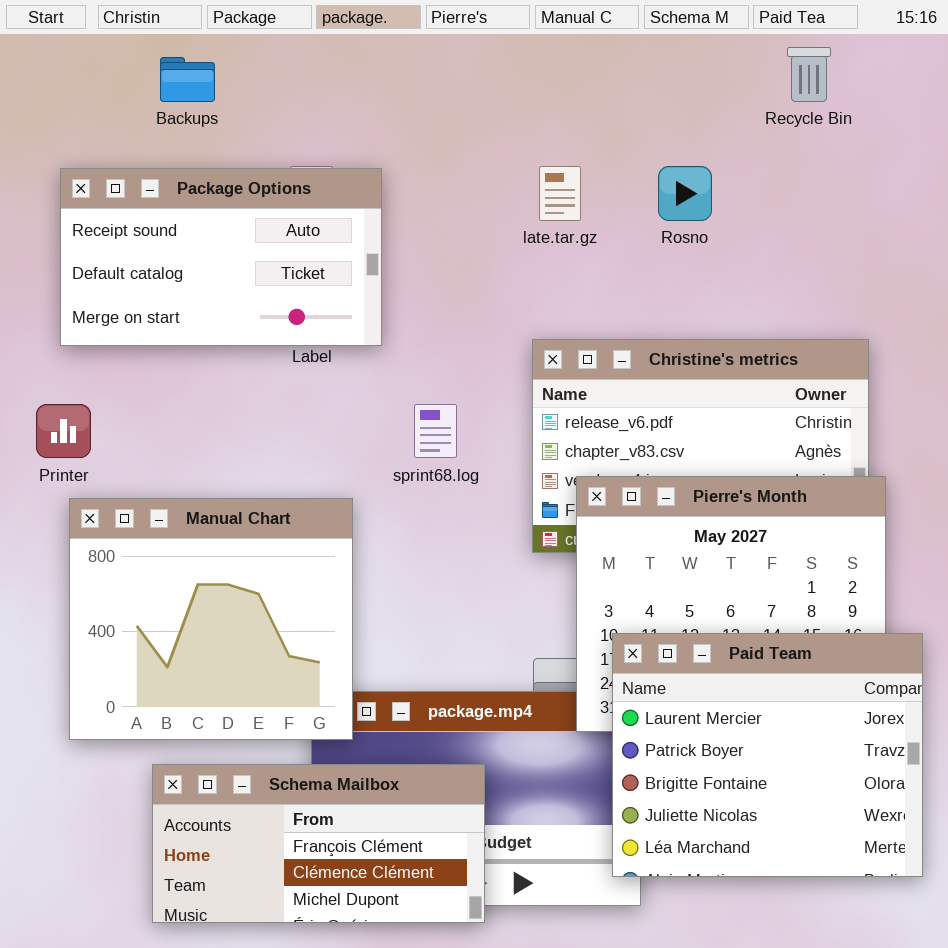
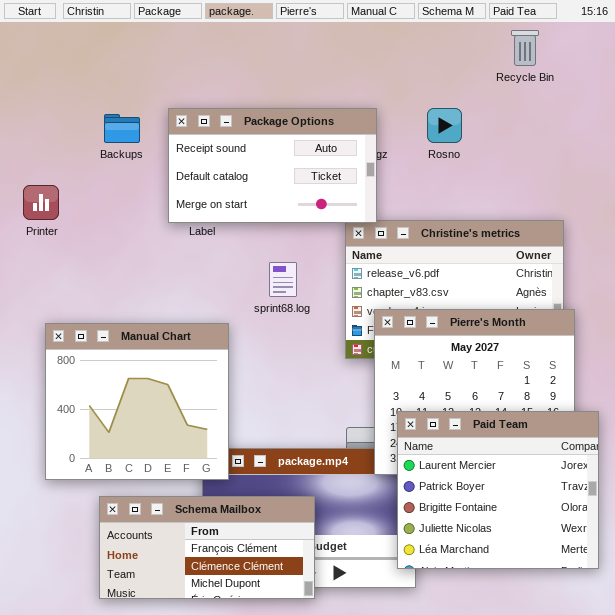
Backups: [160,57,215,102] -> [104,114,140,143], moved
Package Options: [60,168,382,346] -> [168,108,377,223], moved
Printer: [36,404,91,458] -> [23,185,59,220], moved

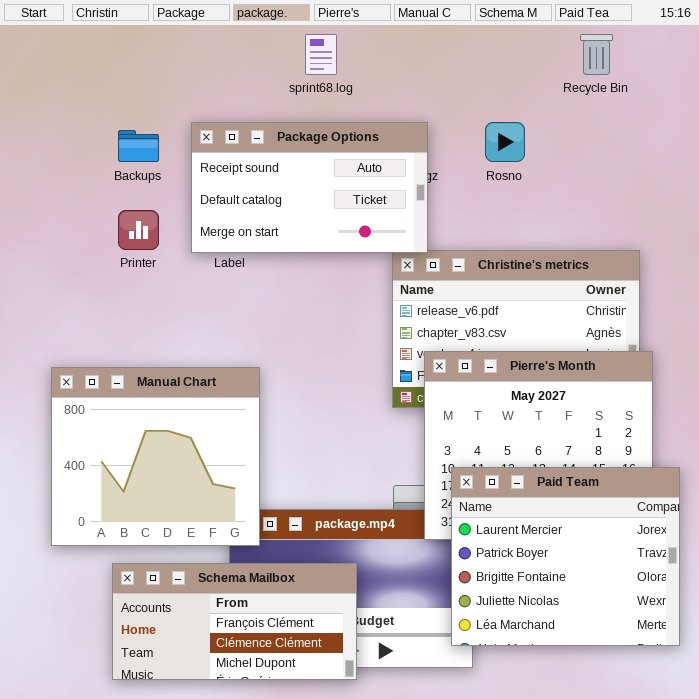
Printer: [23,185,59,220] -> [118,210,159,250], moved
sprint68.log: [269,262,297,297] -> [305,34,337,75], moved

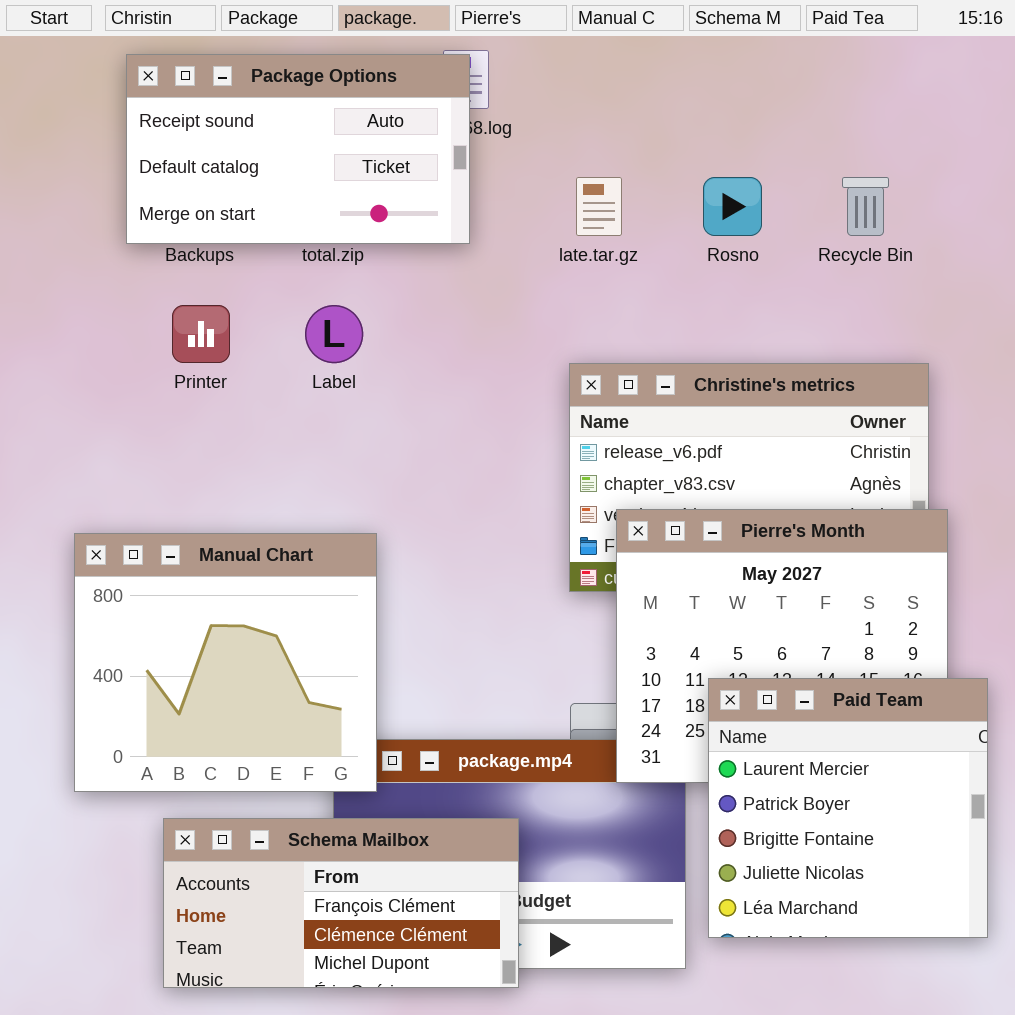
Recycle Bin: [580,34,613,75] -> [842,177,889,236], moved
Package Options: [191,122,428,253] -> [126,54,470,244], moved
Paid Team: [451,467,680,646] -> [708,678,988,938], resized

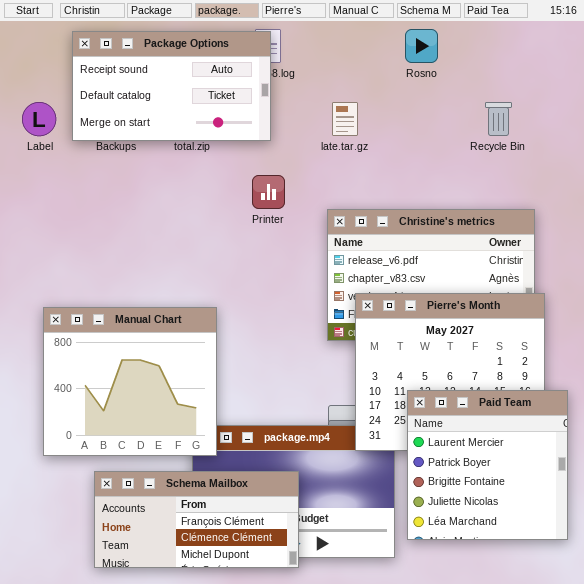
Rosno: [703,177,762,236] -> [405,29,438,63], moved
Printer: [172,305,230,363] -> [252,175,285,209], moved
Label: [305,305,363,363] -> [22,102,56,136], moved

